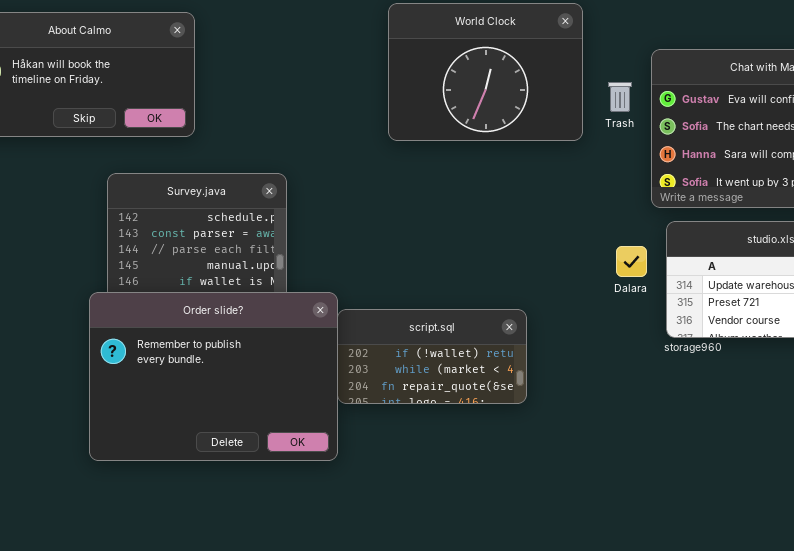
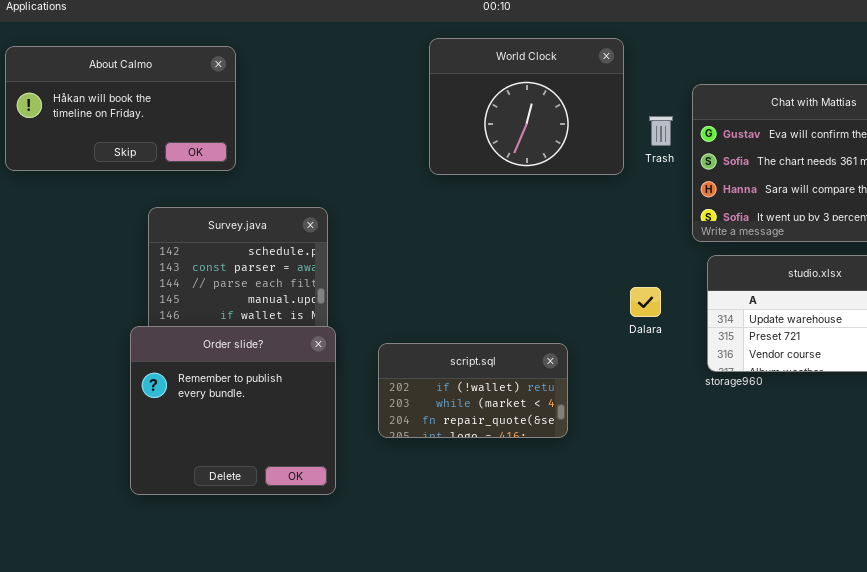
Dalara: [616,246,647,277] -> [630,287,661,317], moved
Order slide?: [89,292,338,461] -> [130,326,336,495], resized

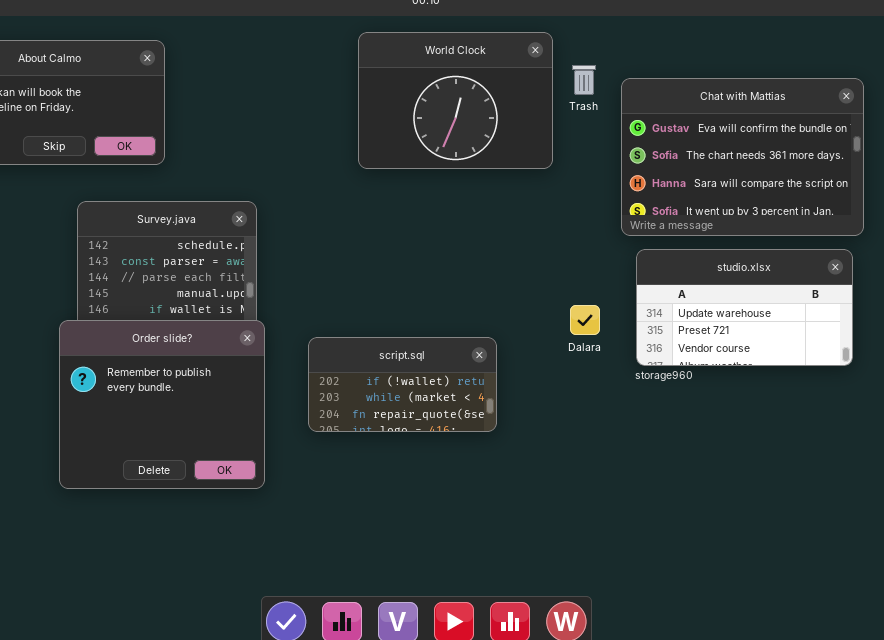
Trash: [649,116,673,146] -> [572,65,596,95], moved
Dalara: [630,287,661,317] -> [570,305,600,335], moved

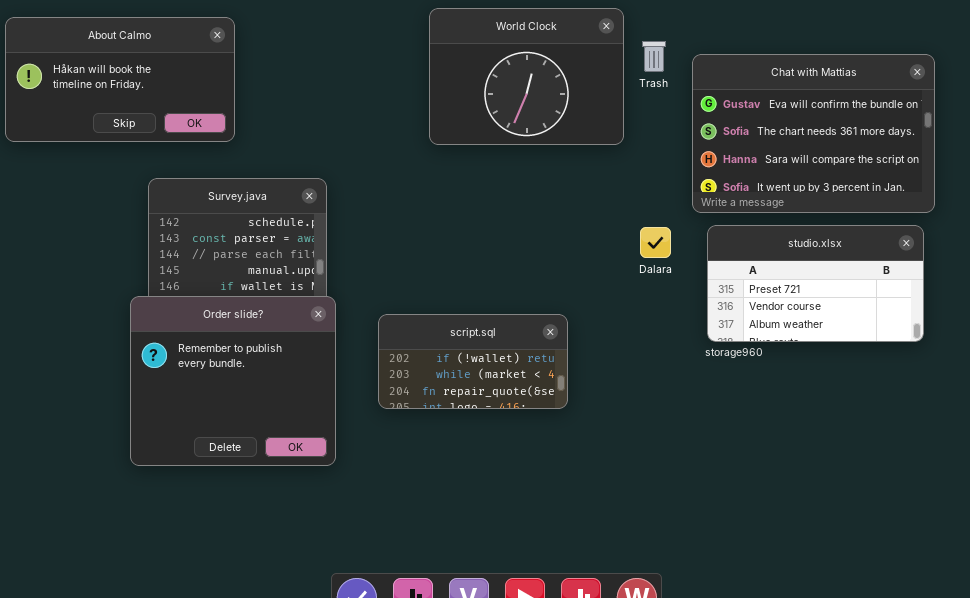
studio.xlsx: [636,249,853,366] -> [707,225,924,342], scrolled down 1 row
Dalara: [570,305,600,335] -> [640,227,671,258], moved

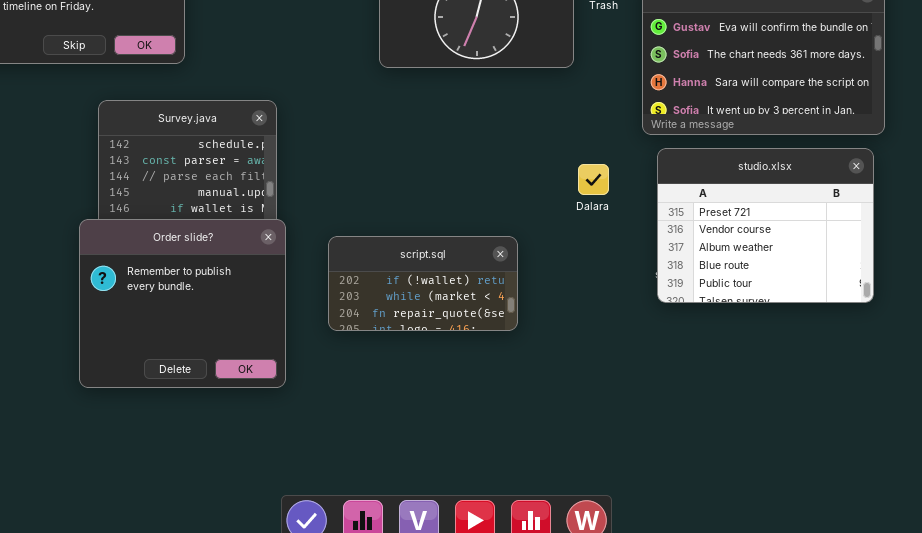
studio.xlsx: [707,225,924,342] -> [657,148,874,303], resized
Dalara: [640,227,671,258] -> [578,164,609,195], moved

